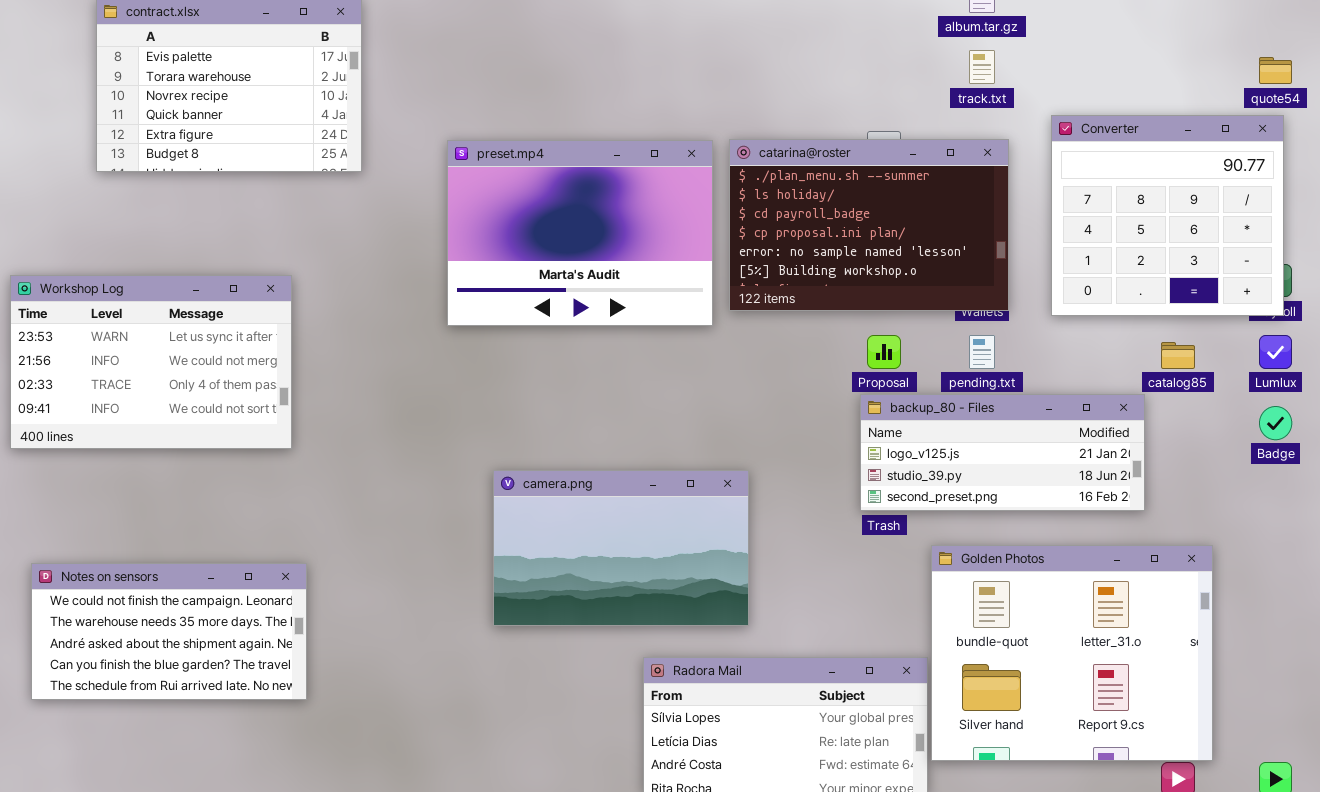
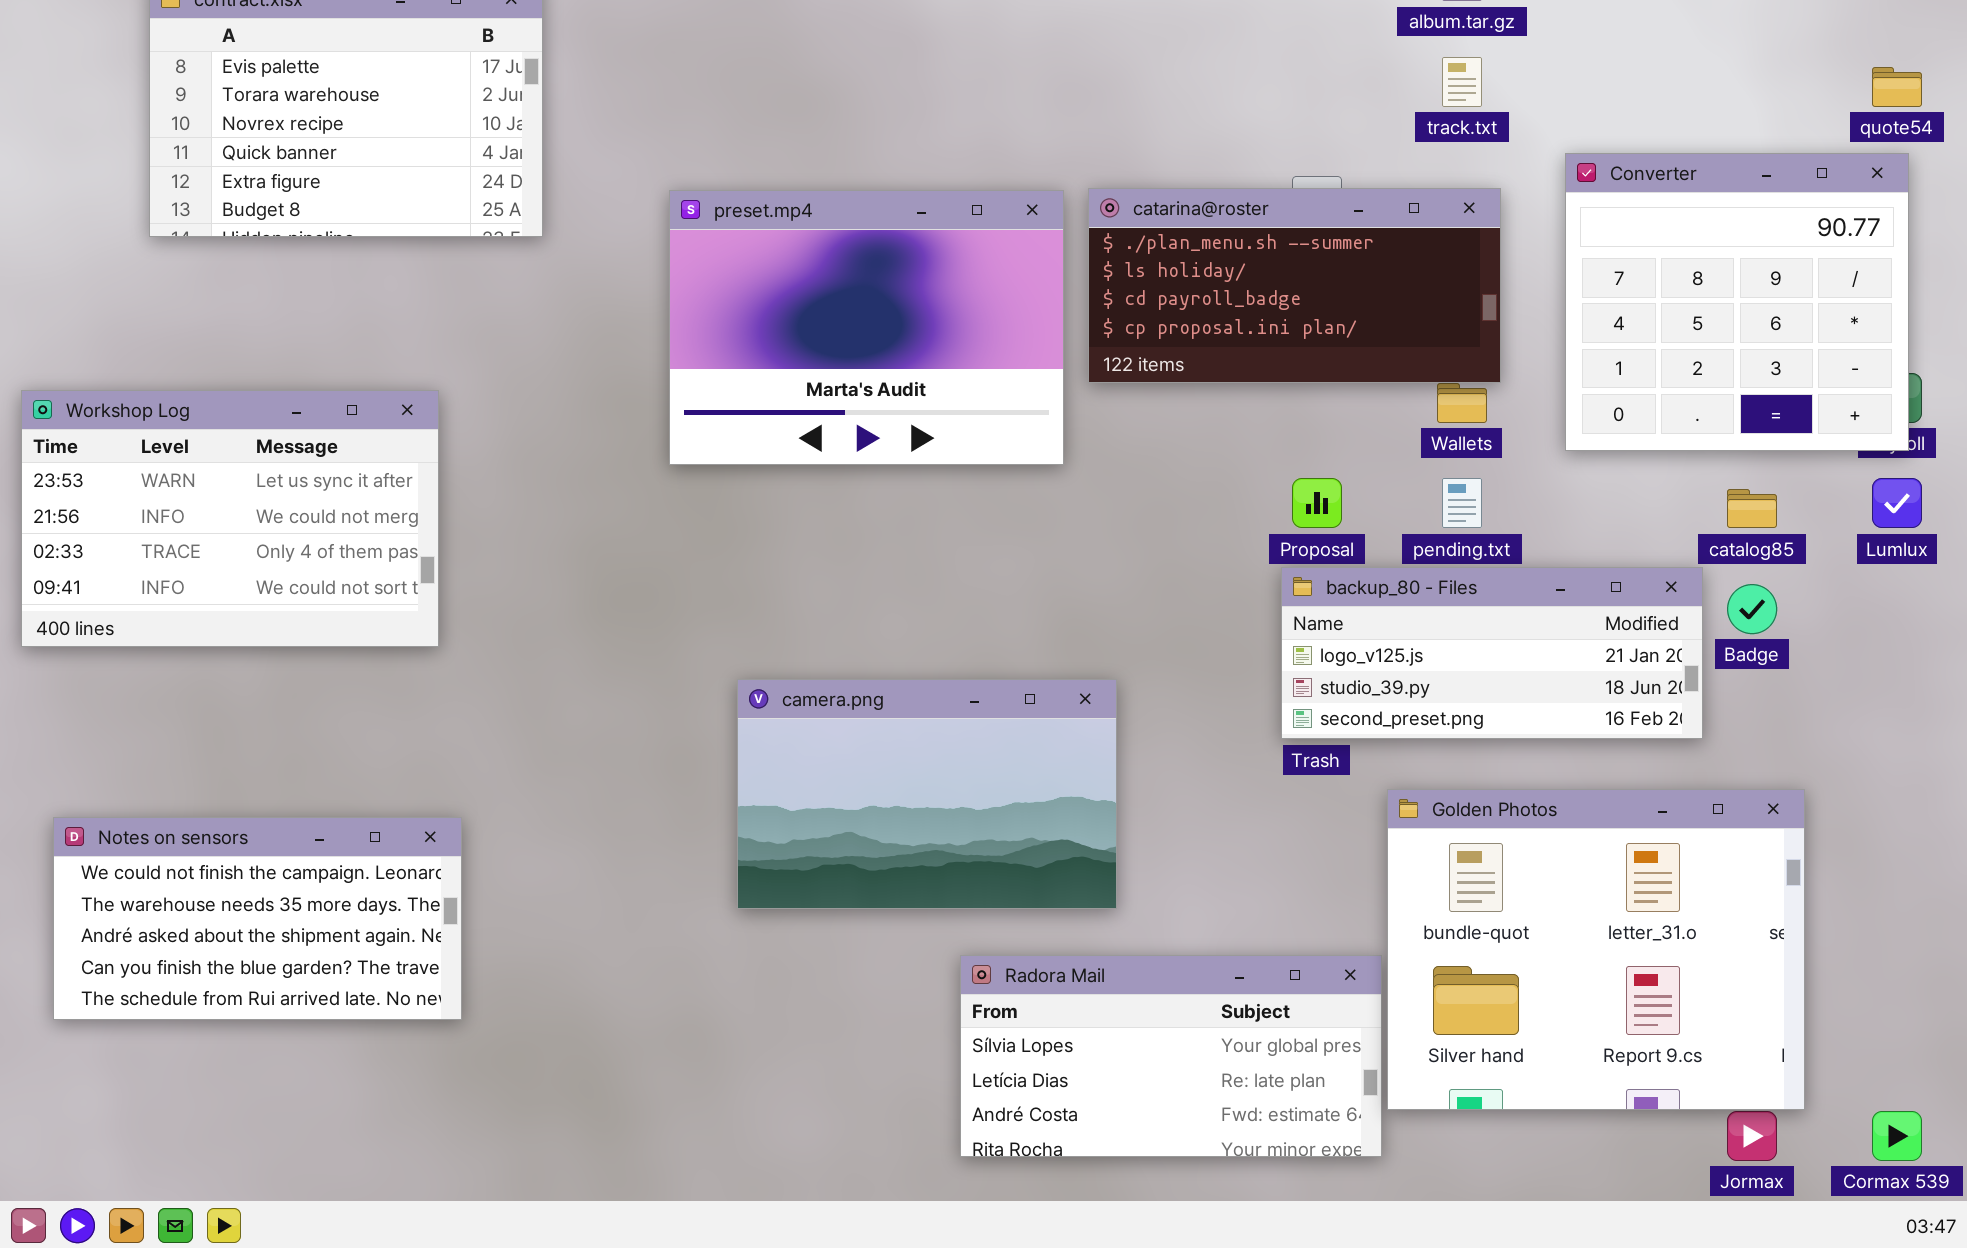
catarina@roster: [729,139,1009,311] -> [1088,188,1501,383], resized
Badge: [1259,406,1292,440] -> [1727,584,1777,634], moved

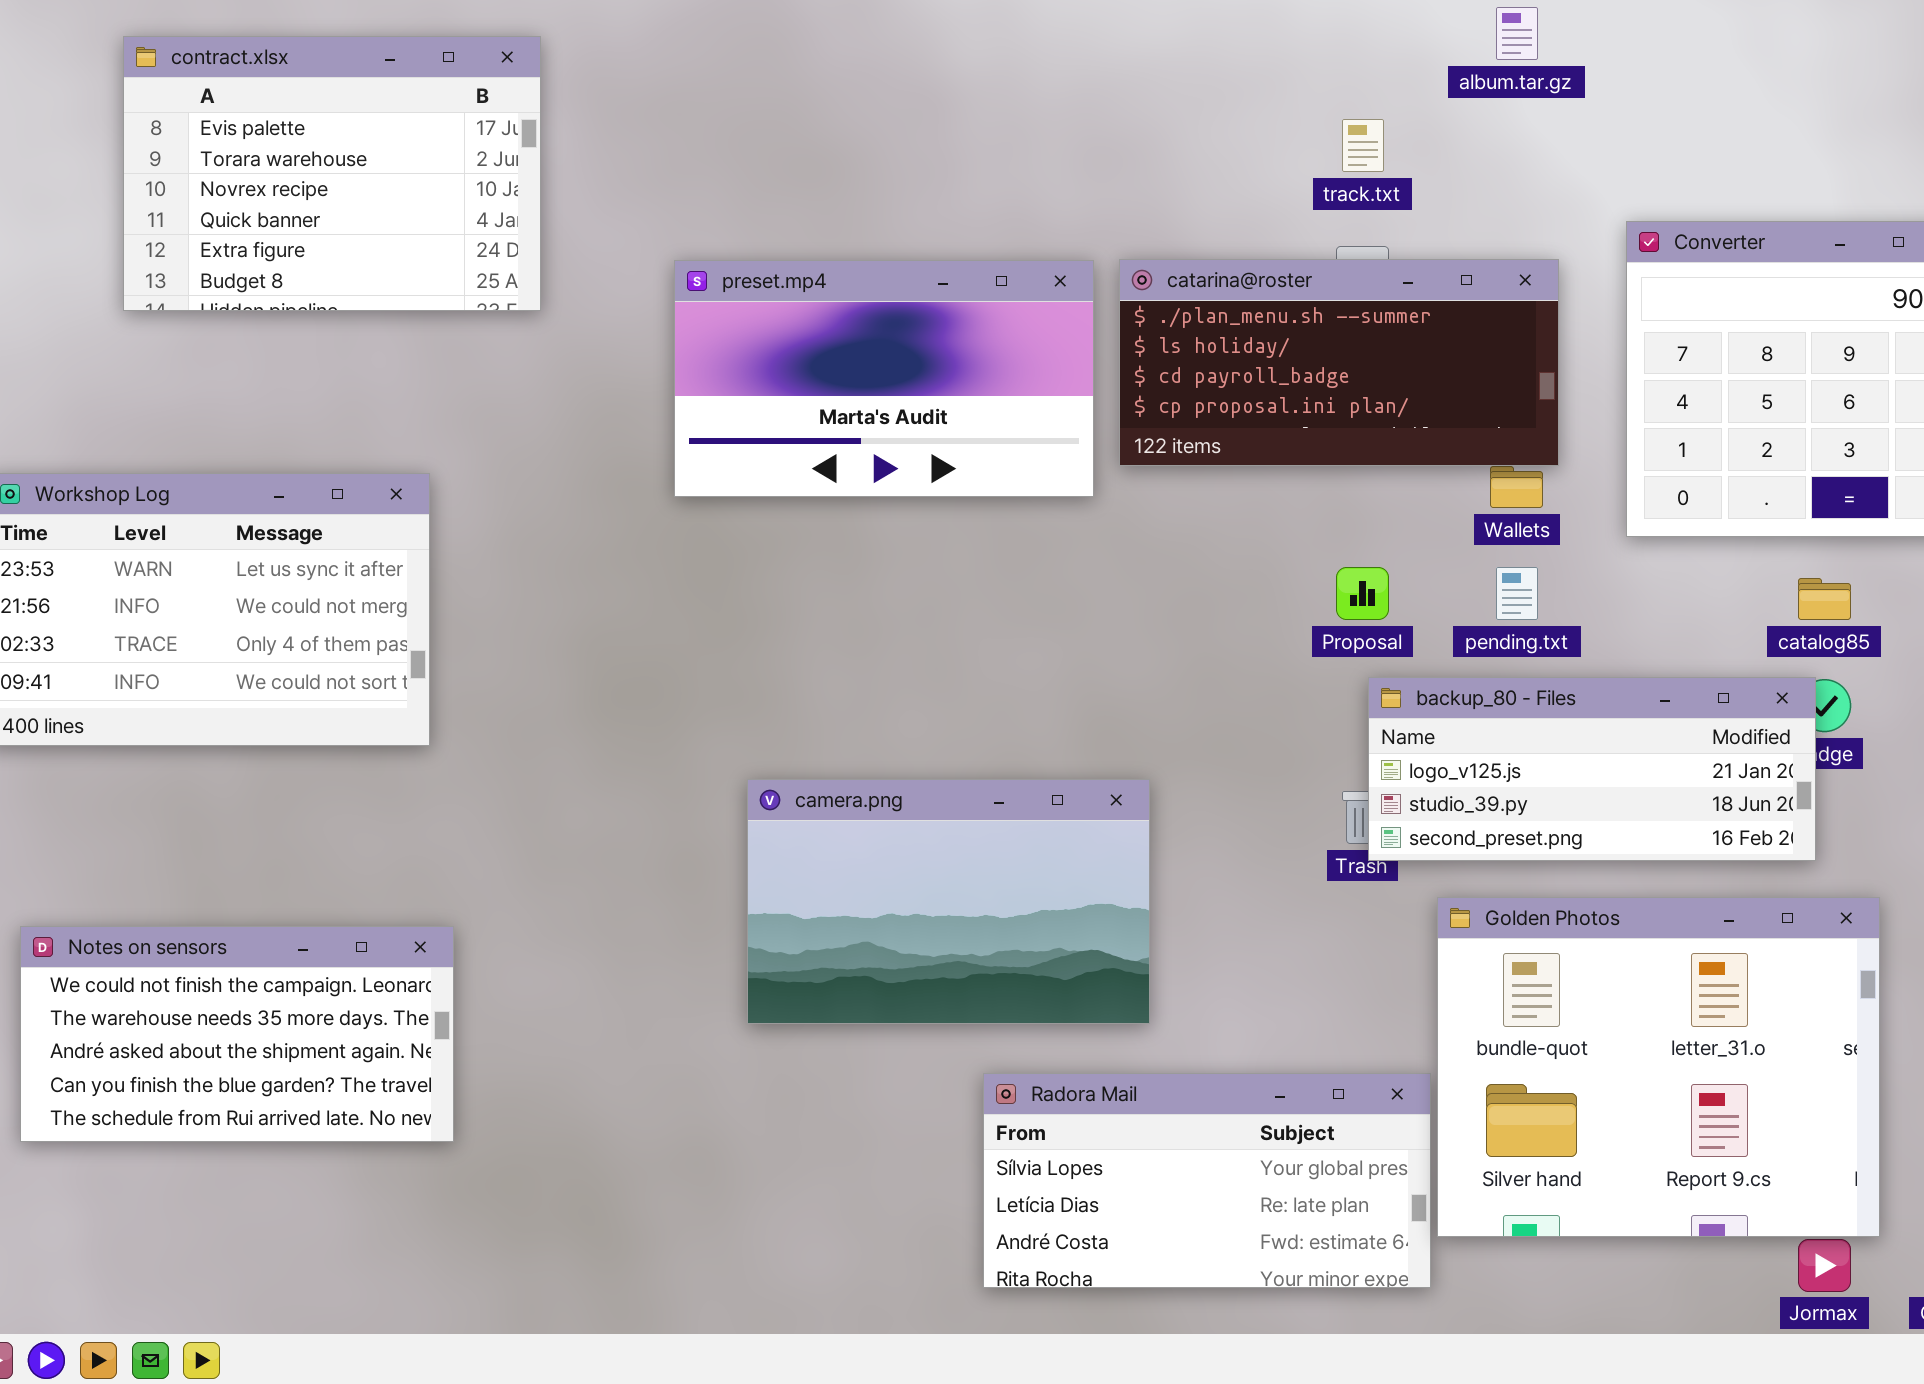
track.txt: [1442,57,1482,107] -> [1342,119,1384,172], moved
preset.mp4: [669,190,1064,465] -> [674,260,1094,497], resized
backup_80 - Files: [1281,567,1703,739] -> [1368,677,1816,861], moved

